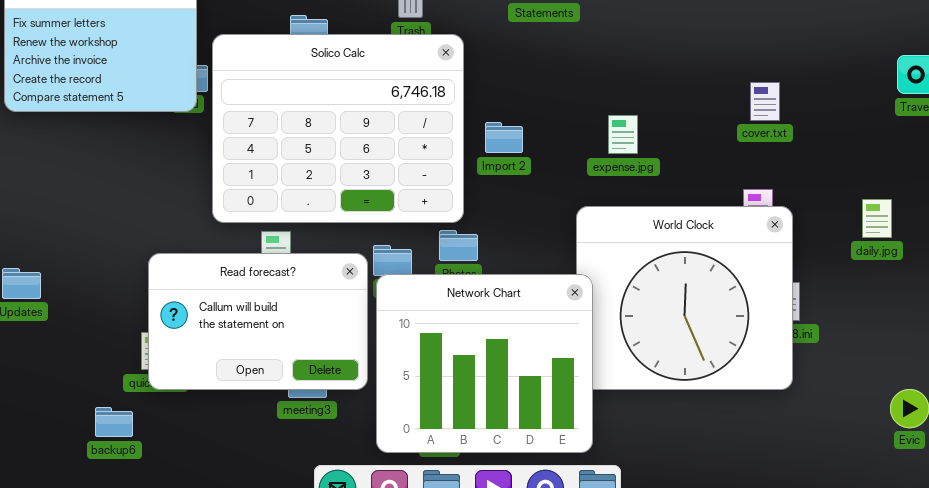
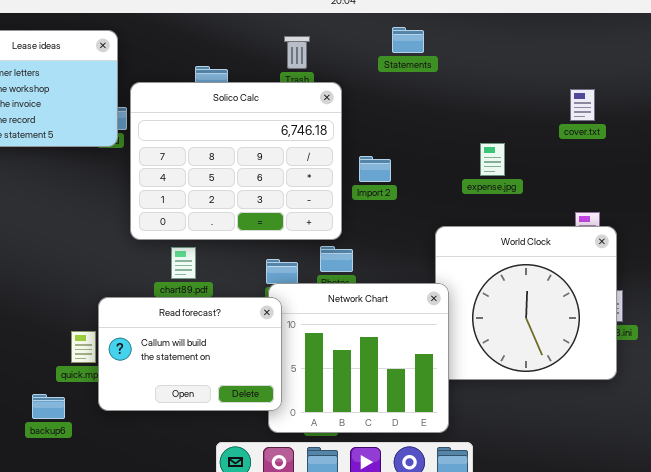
cover.txt: [750,82,780,121] -> [570,89,595,121], moved
expense.jpg: [608,115,638,154] -> [480,143,505,176], moved
Read forecast?: [148,253,368,390] -> [98,297,282,411], moved

